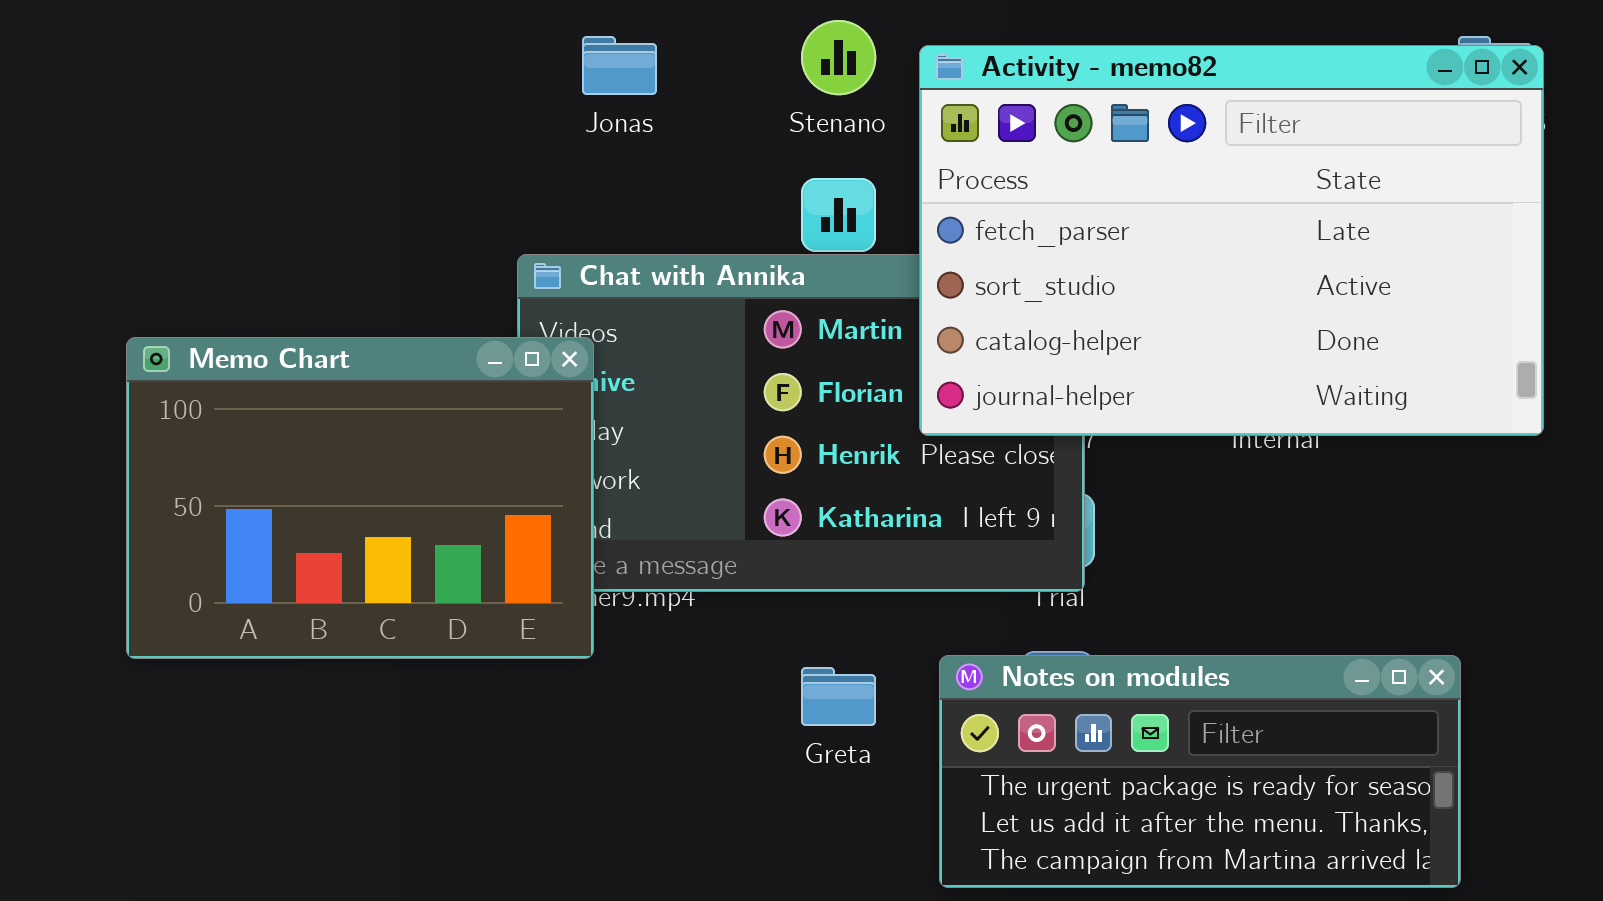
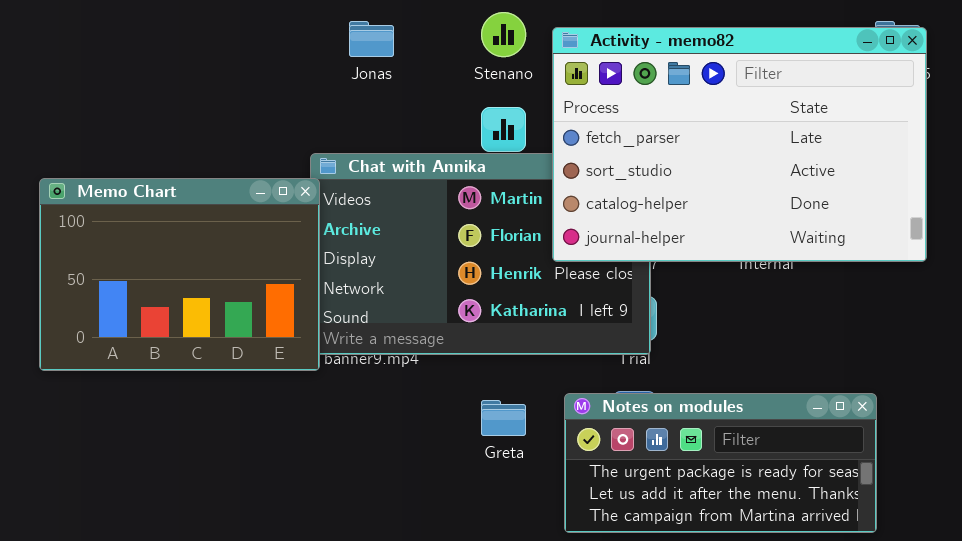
Memo Chart: [126,337,594,659] -> [39,178,320,371], moved

